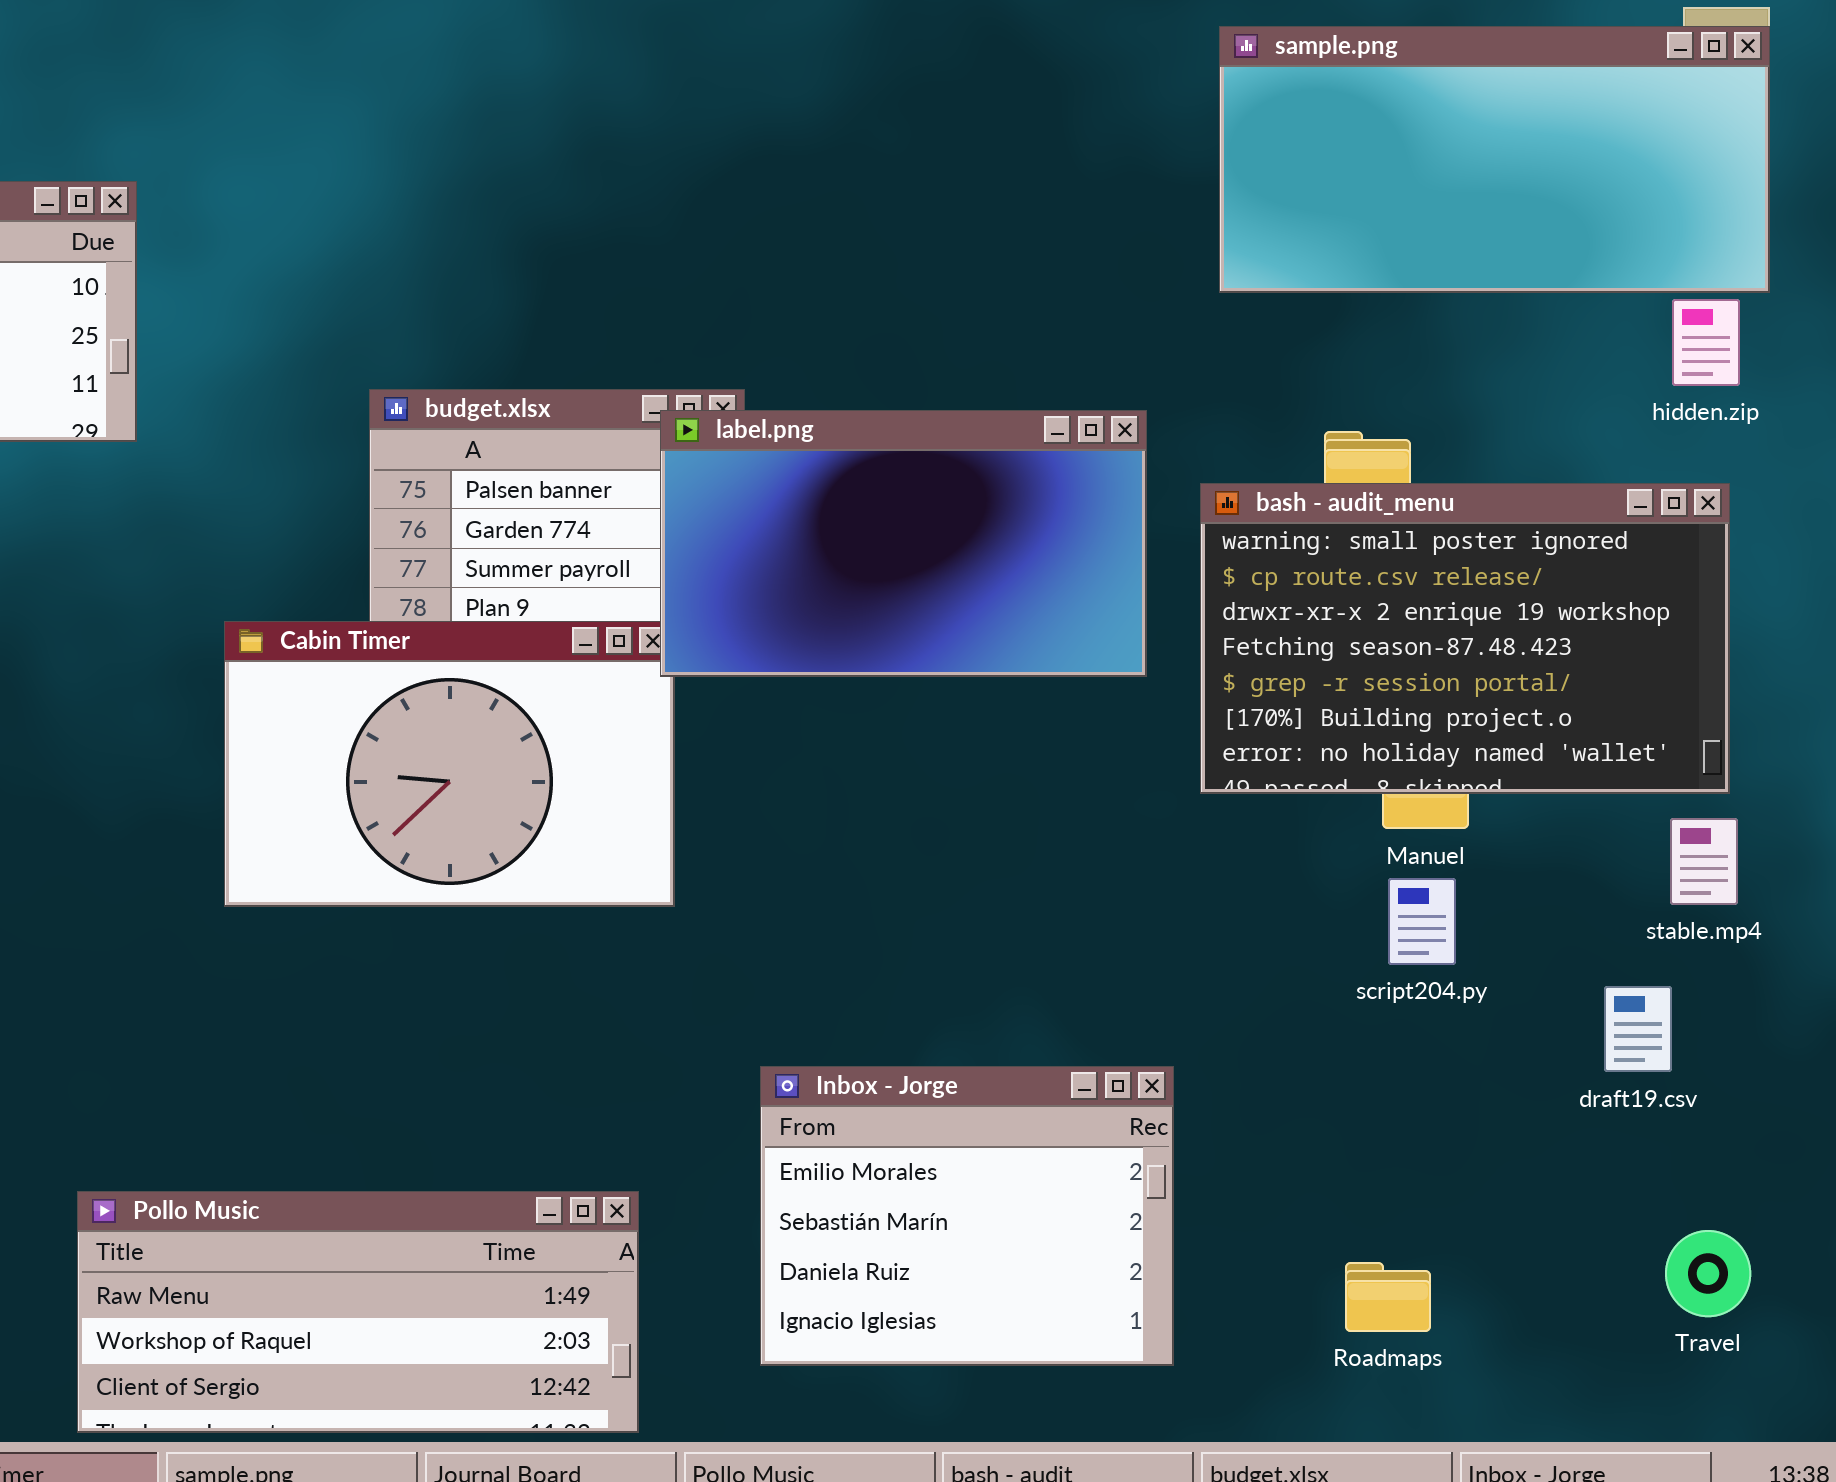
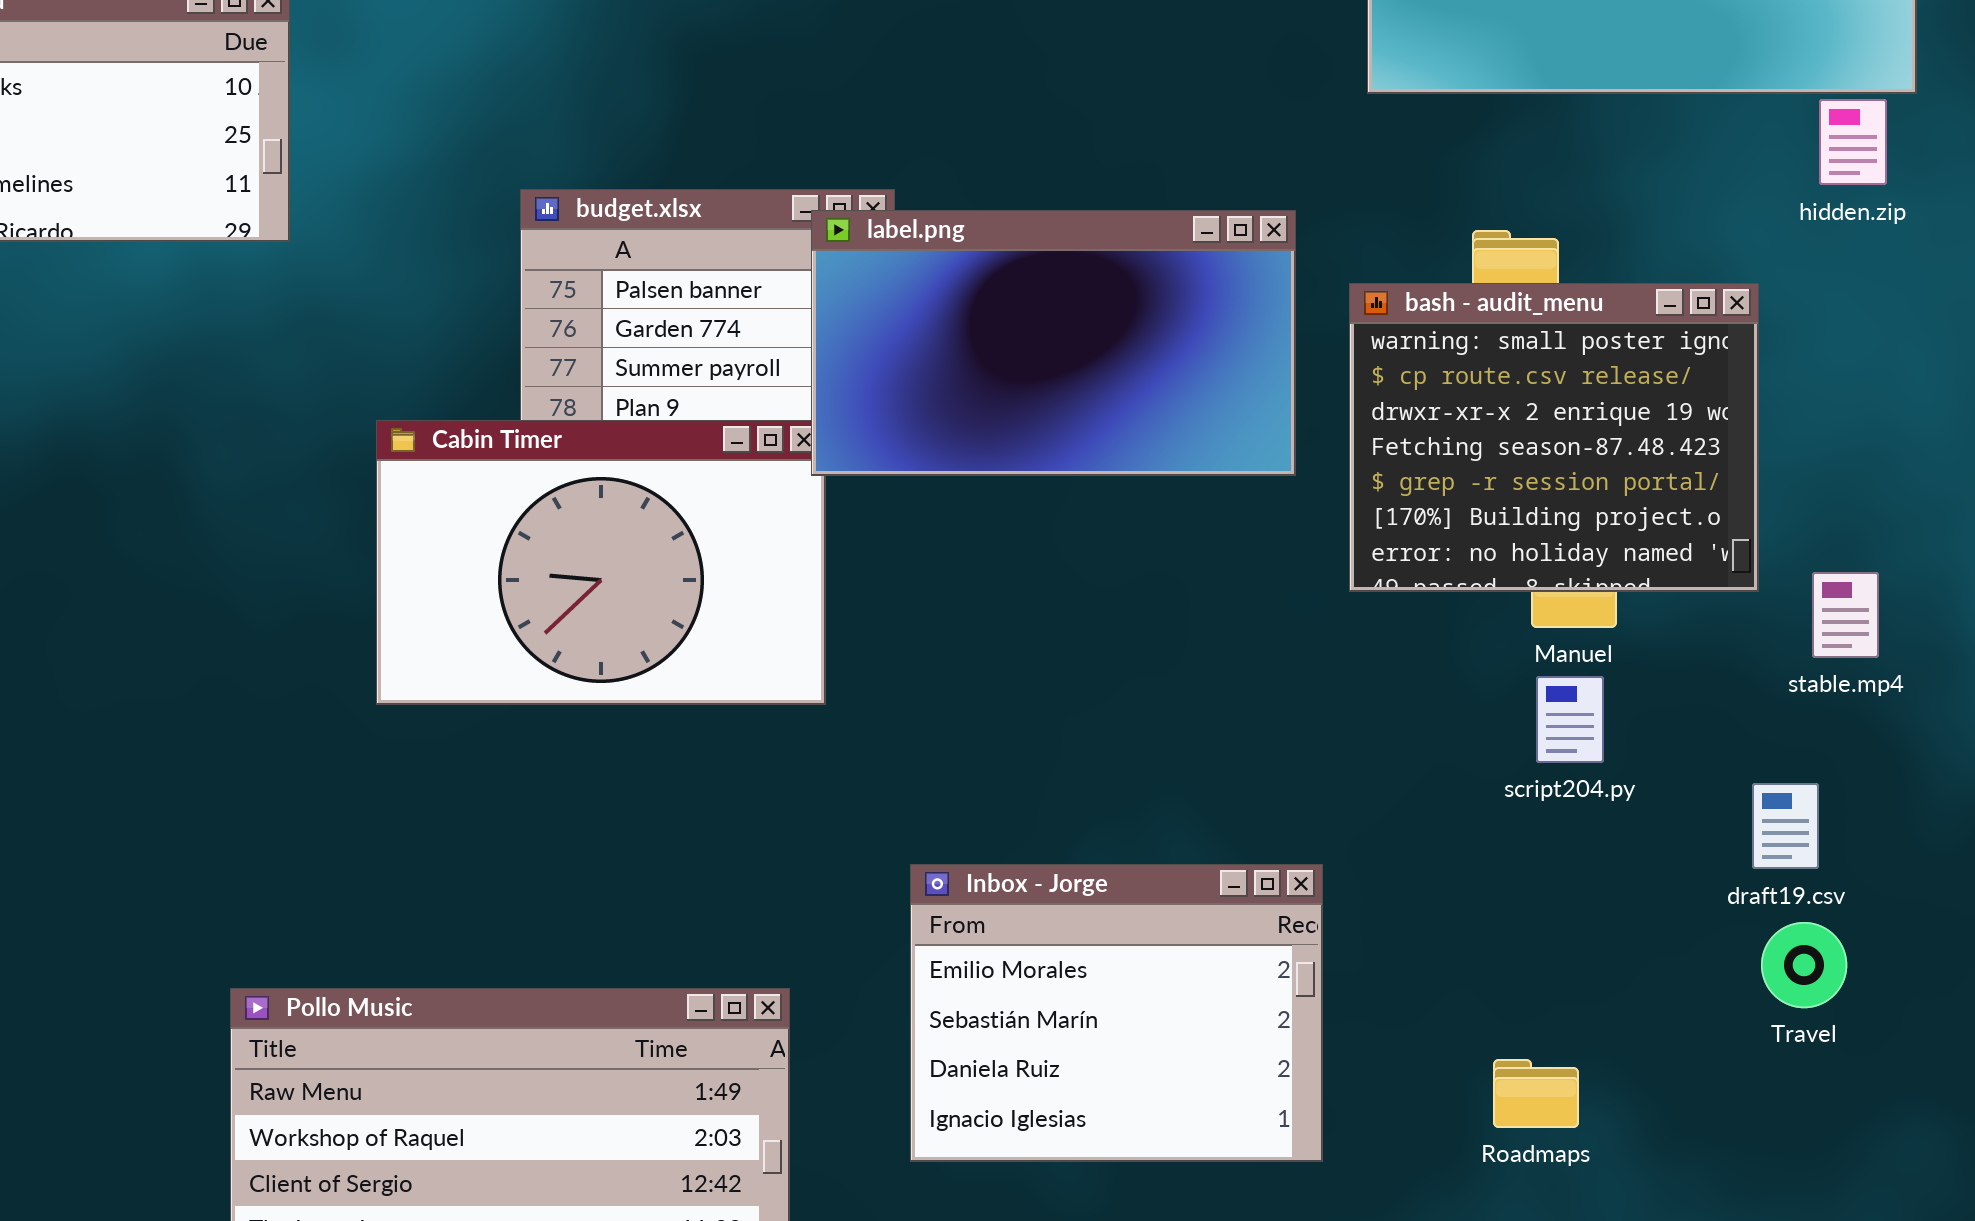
bash - audit_menu: [1200,483,1730,794] -> [1349,283,1759,592], resized
stable.mp4: [1670,818,1738,905] -> [1812,572,1879,658], moved
Travel: [1665,1230,1751,1317] -> [1761,922,1847,1008], moved

